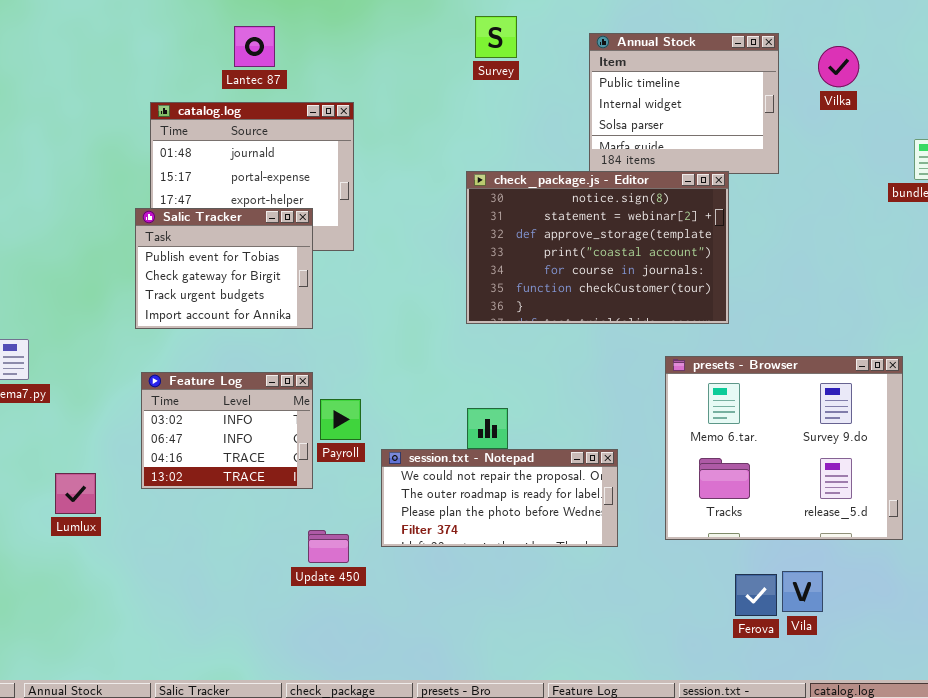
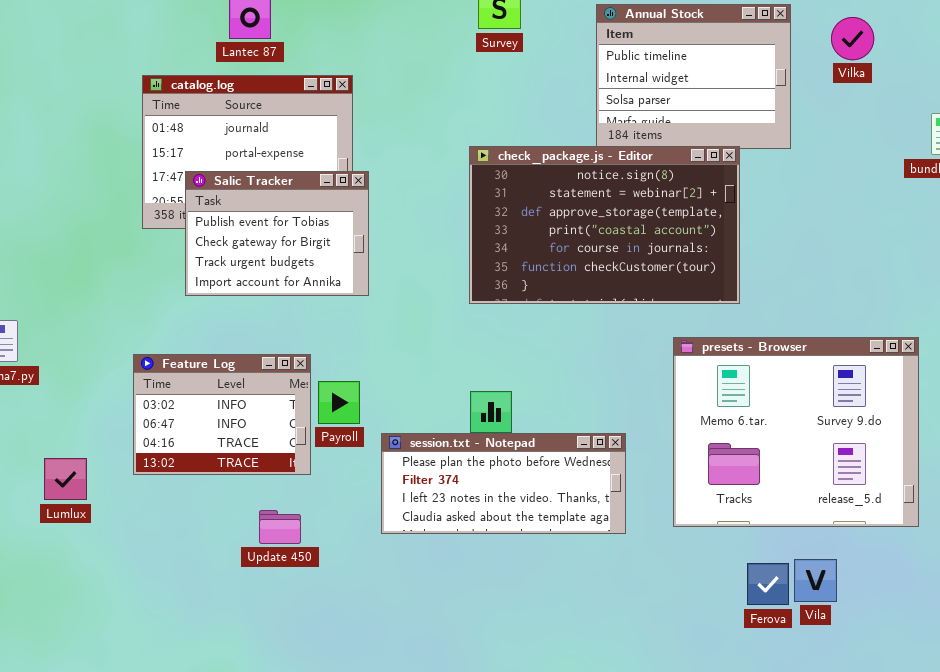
Salic Tracker: [135,208,313,329] -> [185,171,369,296], moved
session.txt - Notepad: [381,449,618,547] -> [381,433,626,534], scrolled down 2 rows
Update 450: [308,530,349,563] -> [259,510,301,544], moved

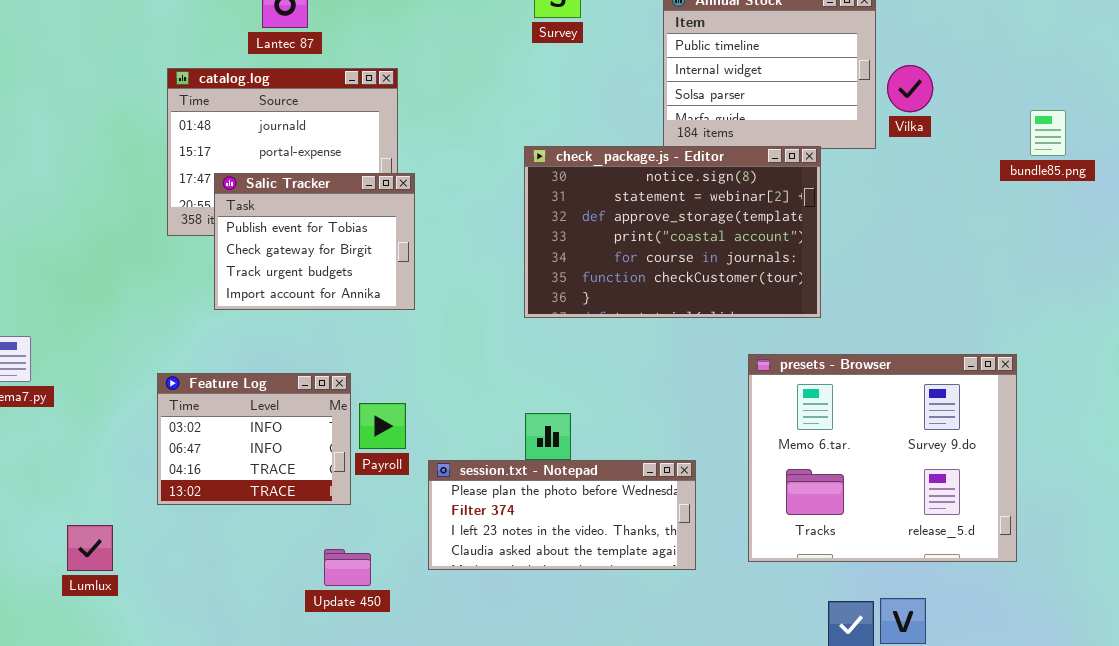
Vilka: [831,17,874,60] -> [887,65,933,112], moved
Lumlux: [44,458,87,500] -> [67,525,113,571], moved
Update 450: [259,510,301,544] -> [324,549,371,586], moved

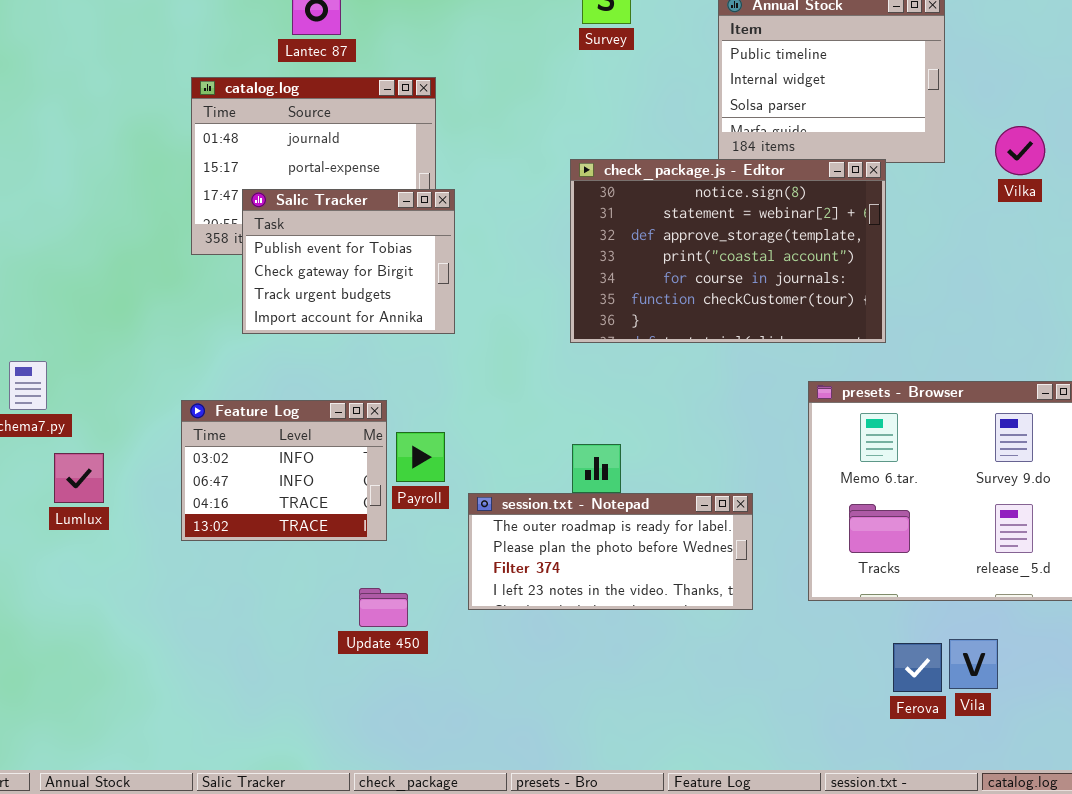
Vilka: [887,65,933,112] -> [995,126,1045,175], moved
session.txt - Notepad: [428,460,696,570] -> [468,493,753,610], scrolled up 1 row
Lumlux: [67,525,113,571] -> [54,453,104,503], moved

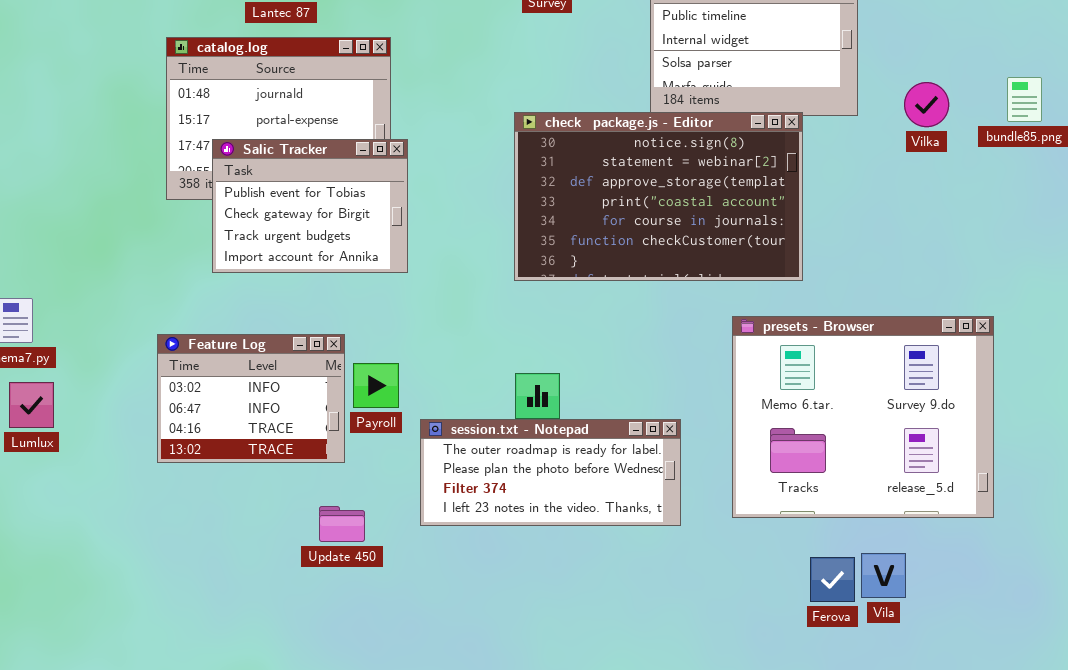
Lumlux: [54,453,104,503] -> [9,382,54,428], moved

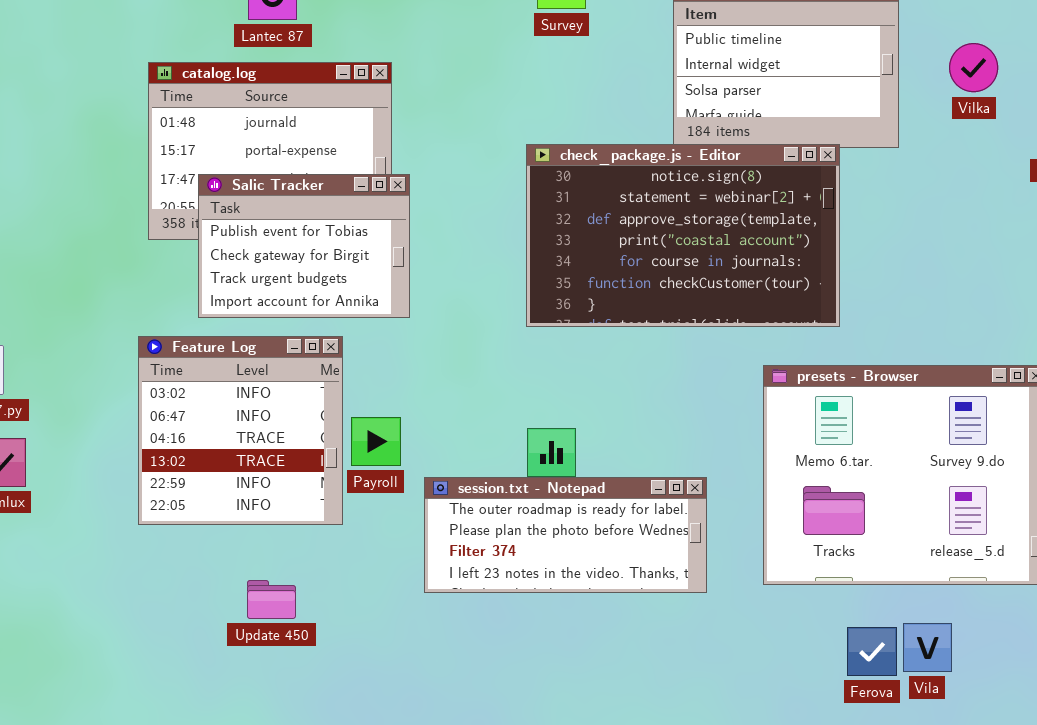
Vilka: [904,82,949,127] -> [949,43,998,92], moved
Feature Log: [157,334,345,463] -> [138,336,343,525], resized
Update 450: [319,506,365,542] -> [247,580,296,619], moved

